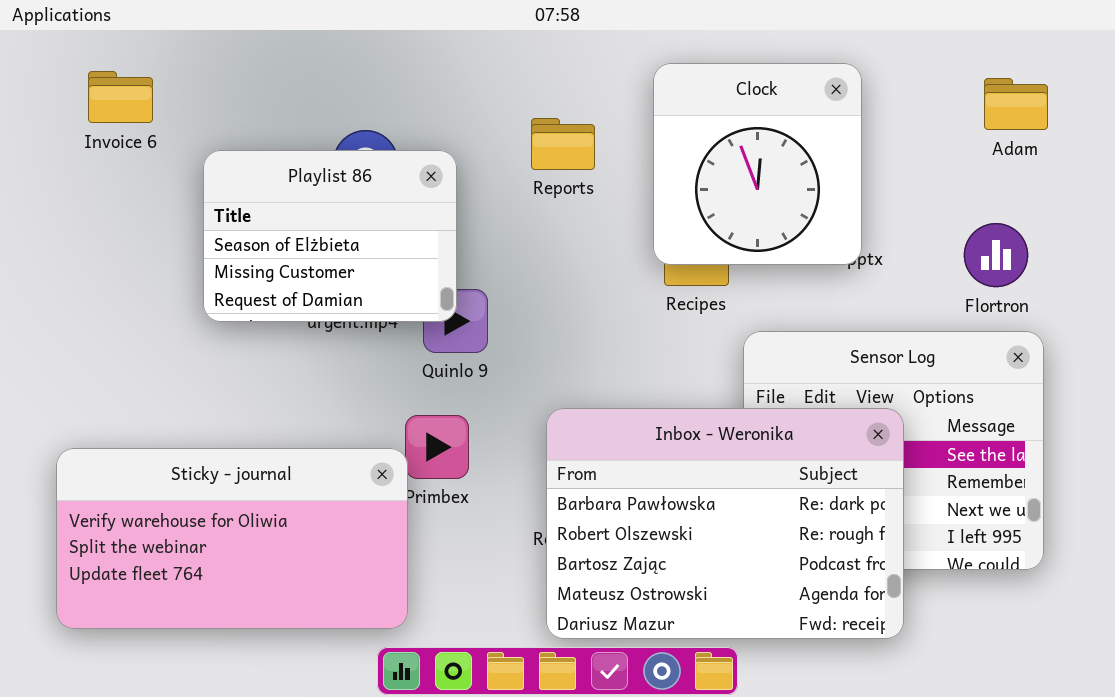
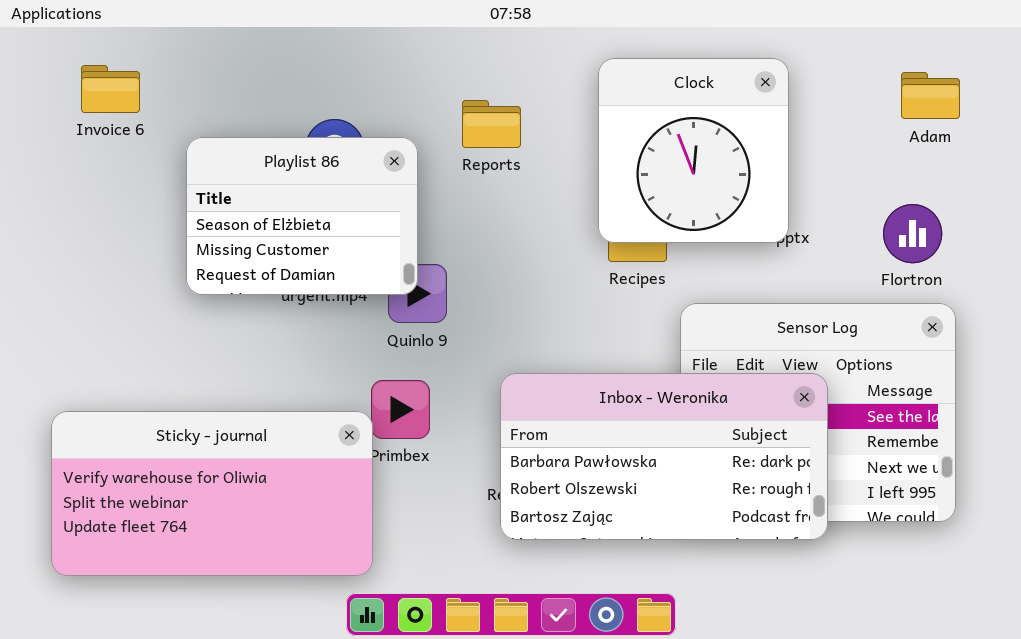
Reports: [531,118,595,170] -> [462,100,521,148], moved
Inbox - Weronika: [546,408,904,639] -> [500,373,828,540], resized

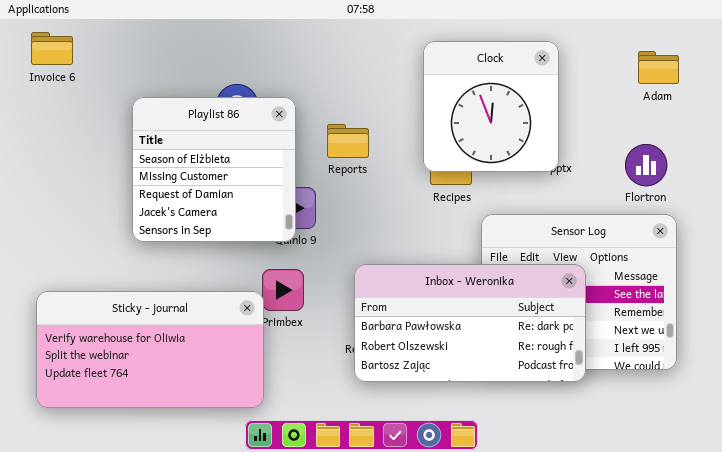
Invoice 6: [81,65,140,113] -> [31,32,73,65], moved
Reports: [462,100,521,148] -> [327,124,369,158], moved
Playlist 86: [186,137,418,295] -> [132,97,296,242], resized

